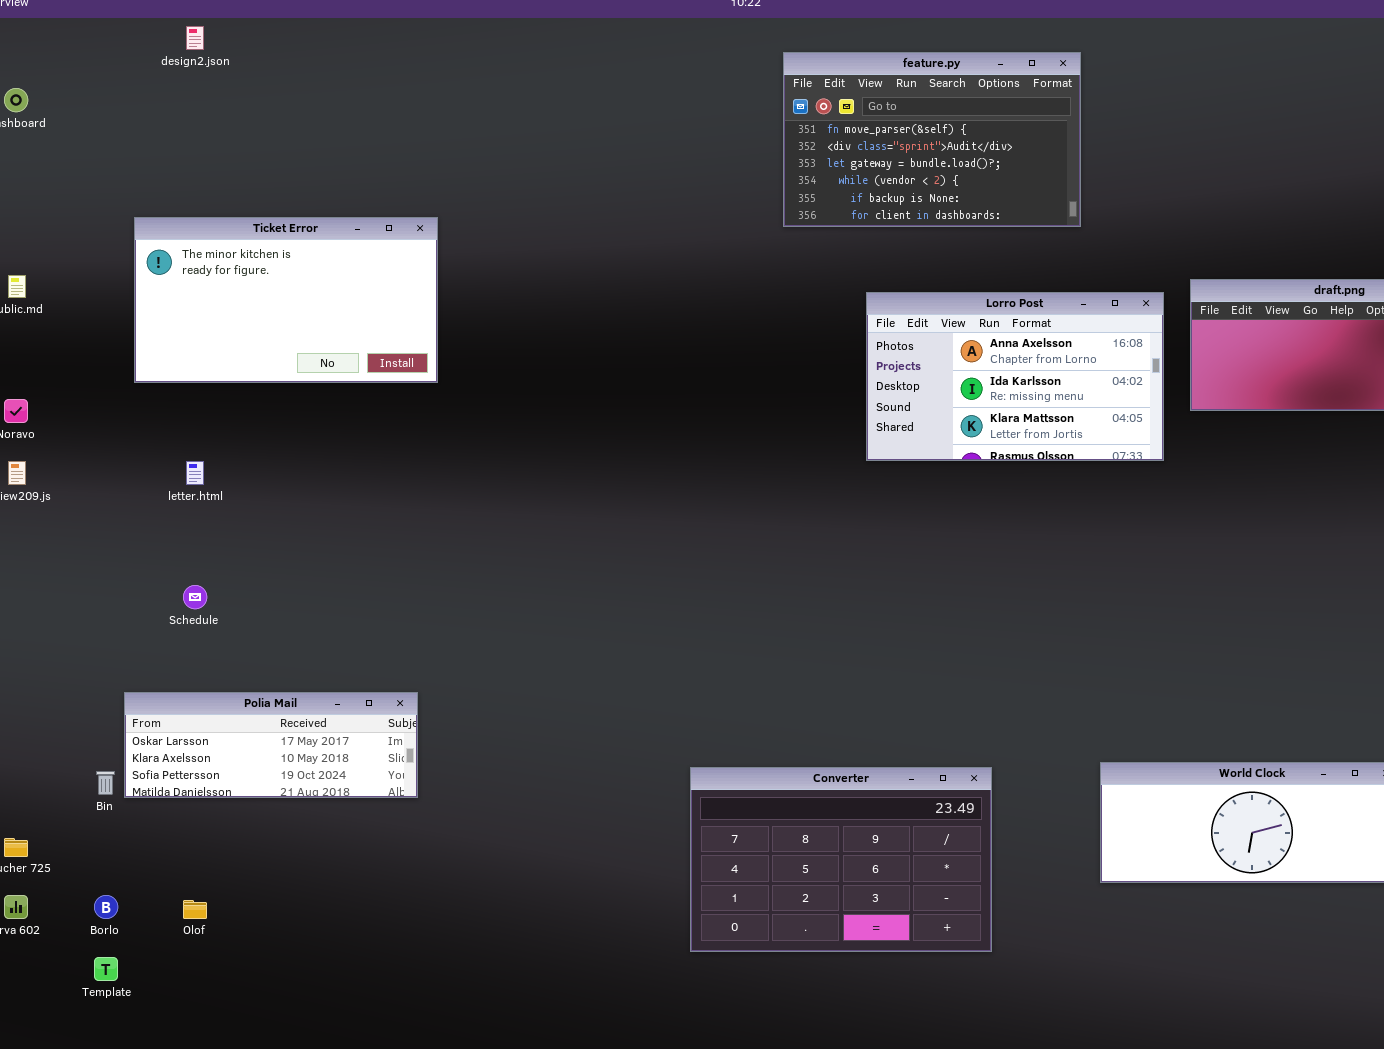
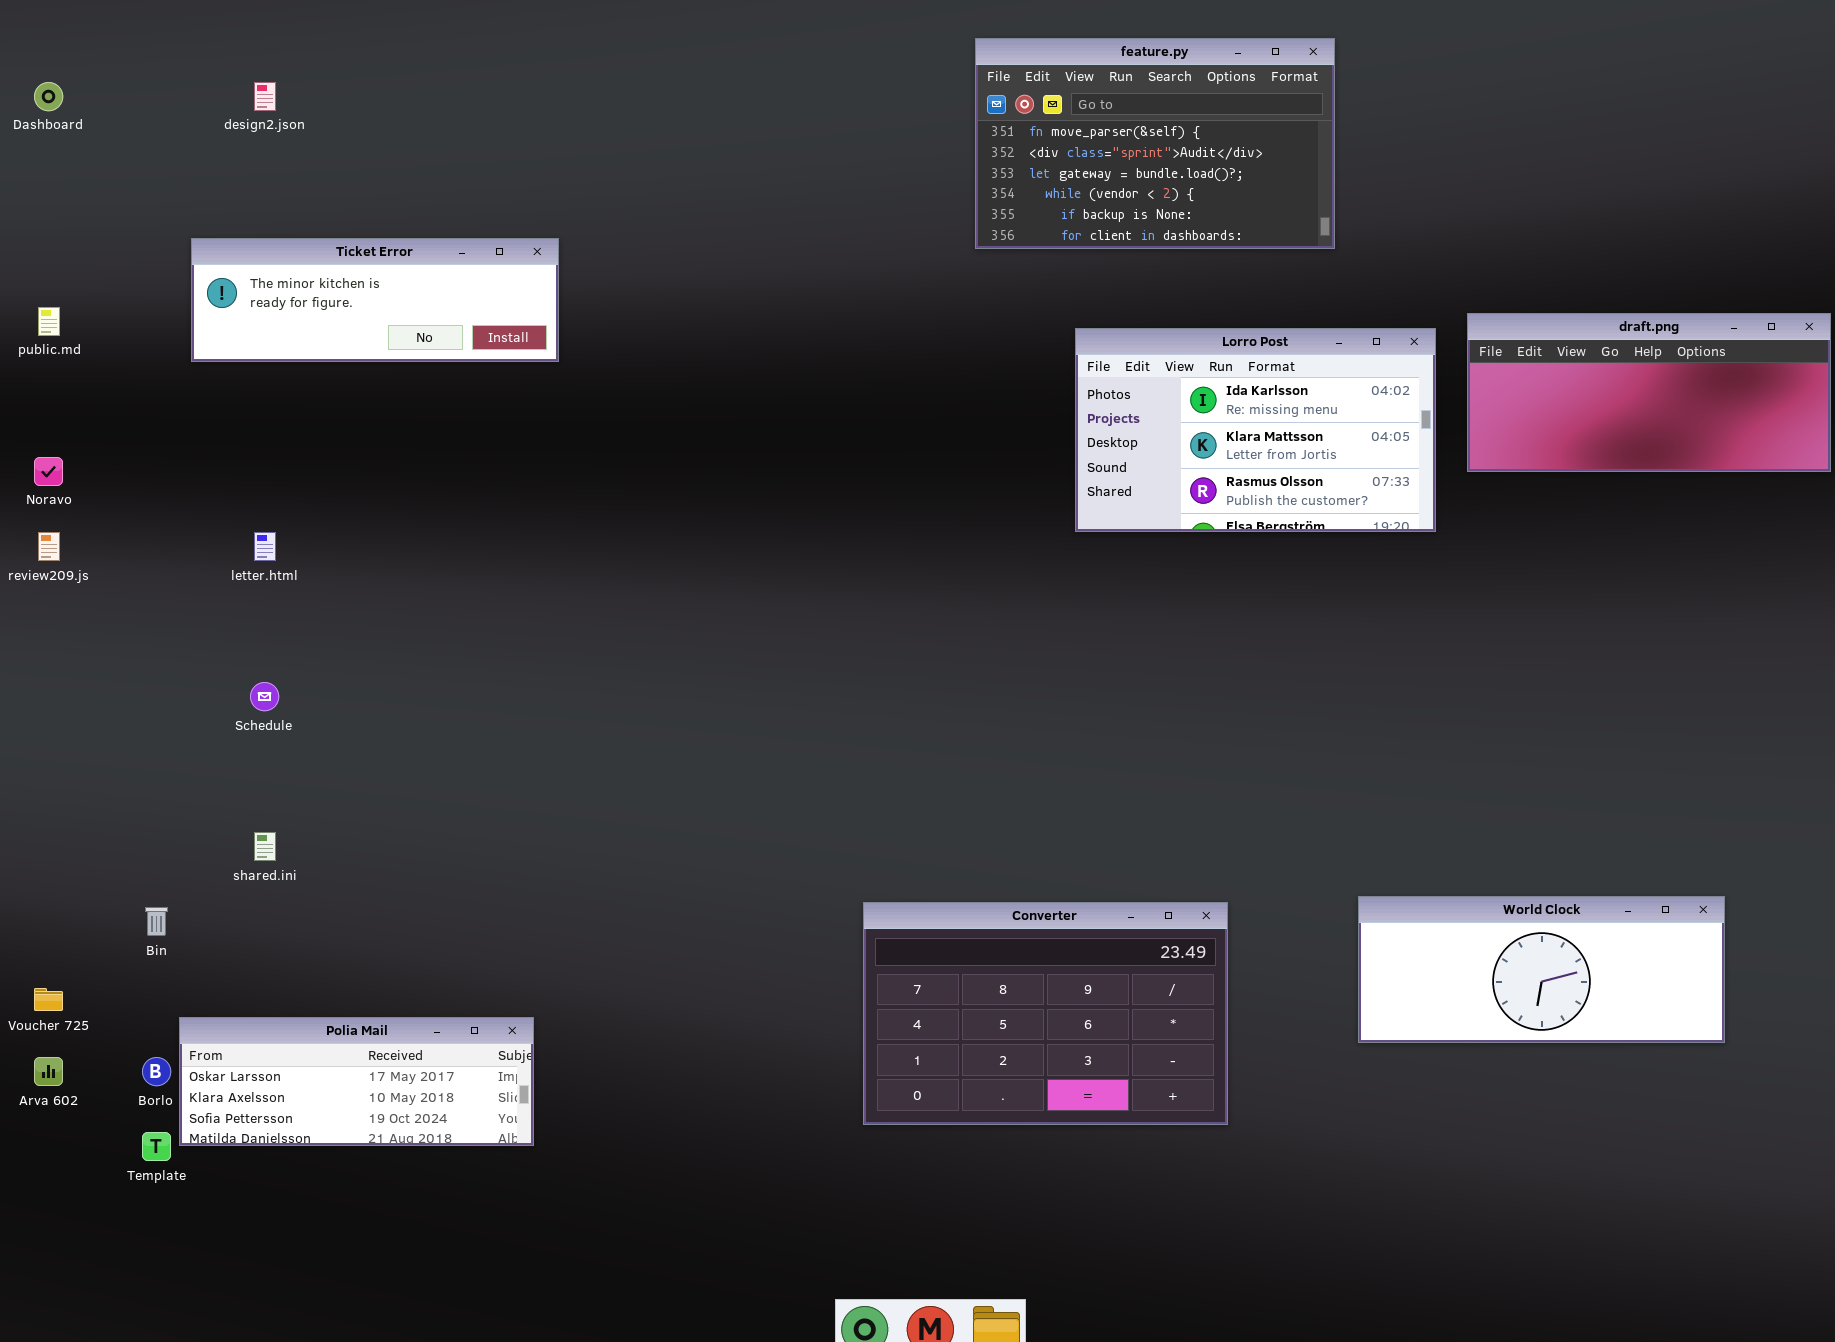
design2.json: [186,26,204,50] -> [254,82,276,111], moved
Ticket Error: [134,217,438,383] -> [191,238,559,362], resized
Lorro Post: [866,292,1164,461] -> [1075,328,1436,532], scrolled down 1 row
Polia Mail: [124,692,418,798] -> [179,1017,534,1146], moved

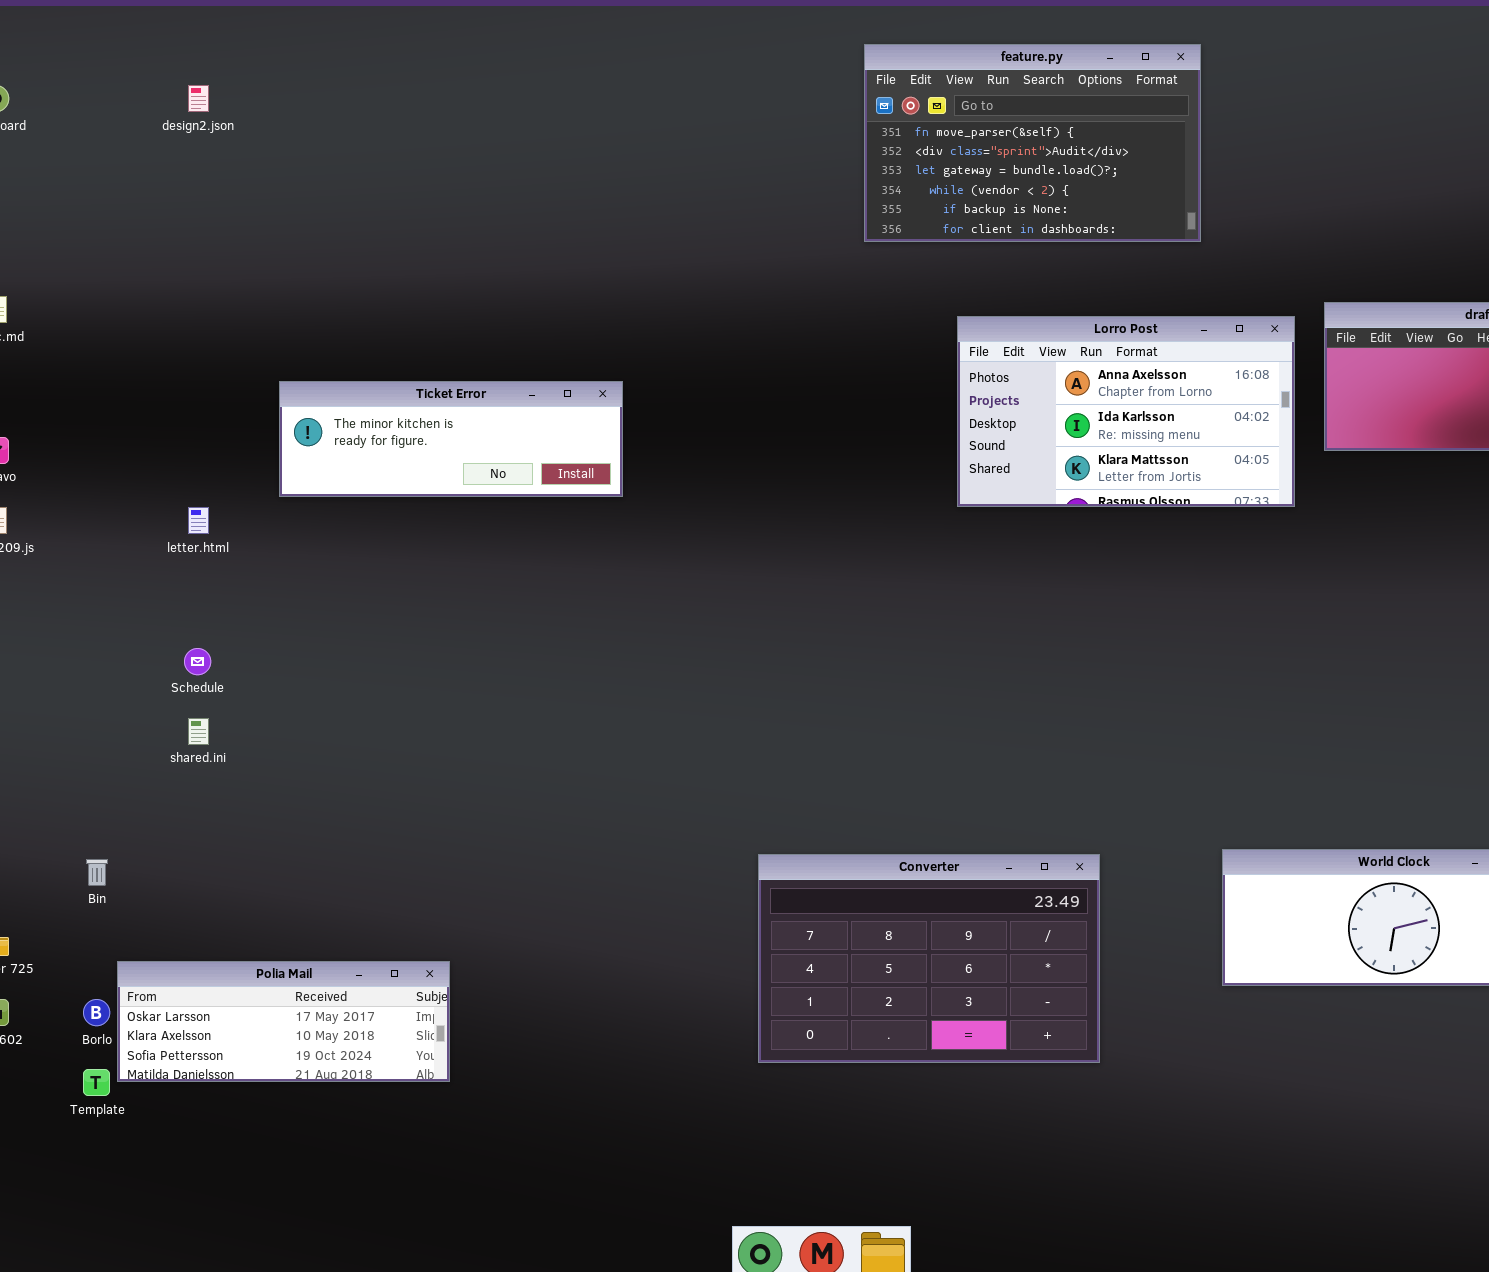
Ticket Error: [191,238,559,362] -> [279,381,623,497], moved
Lorro Post: [1075,328,1436,532] -> [957,316,1295,507], scrolled up 1 row
shared.ini: [254,832,276,861] -> [188,718,209,745], moved

